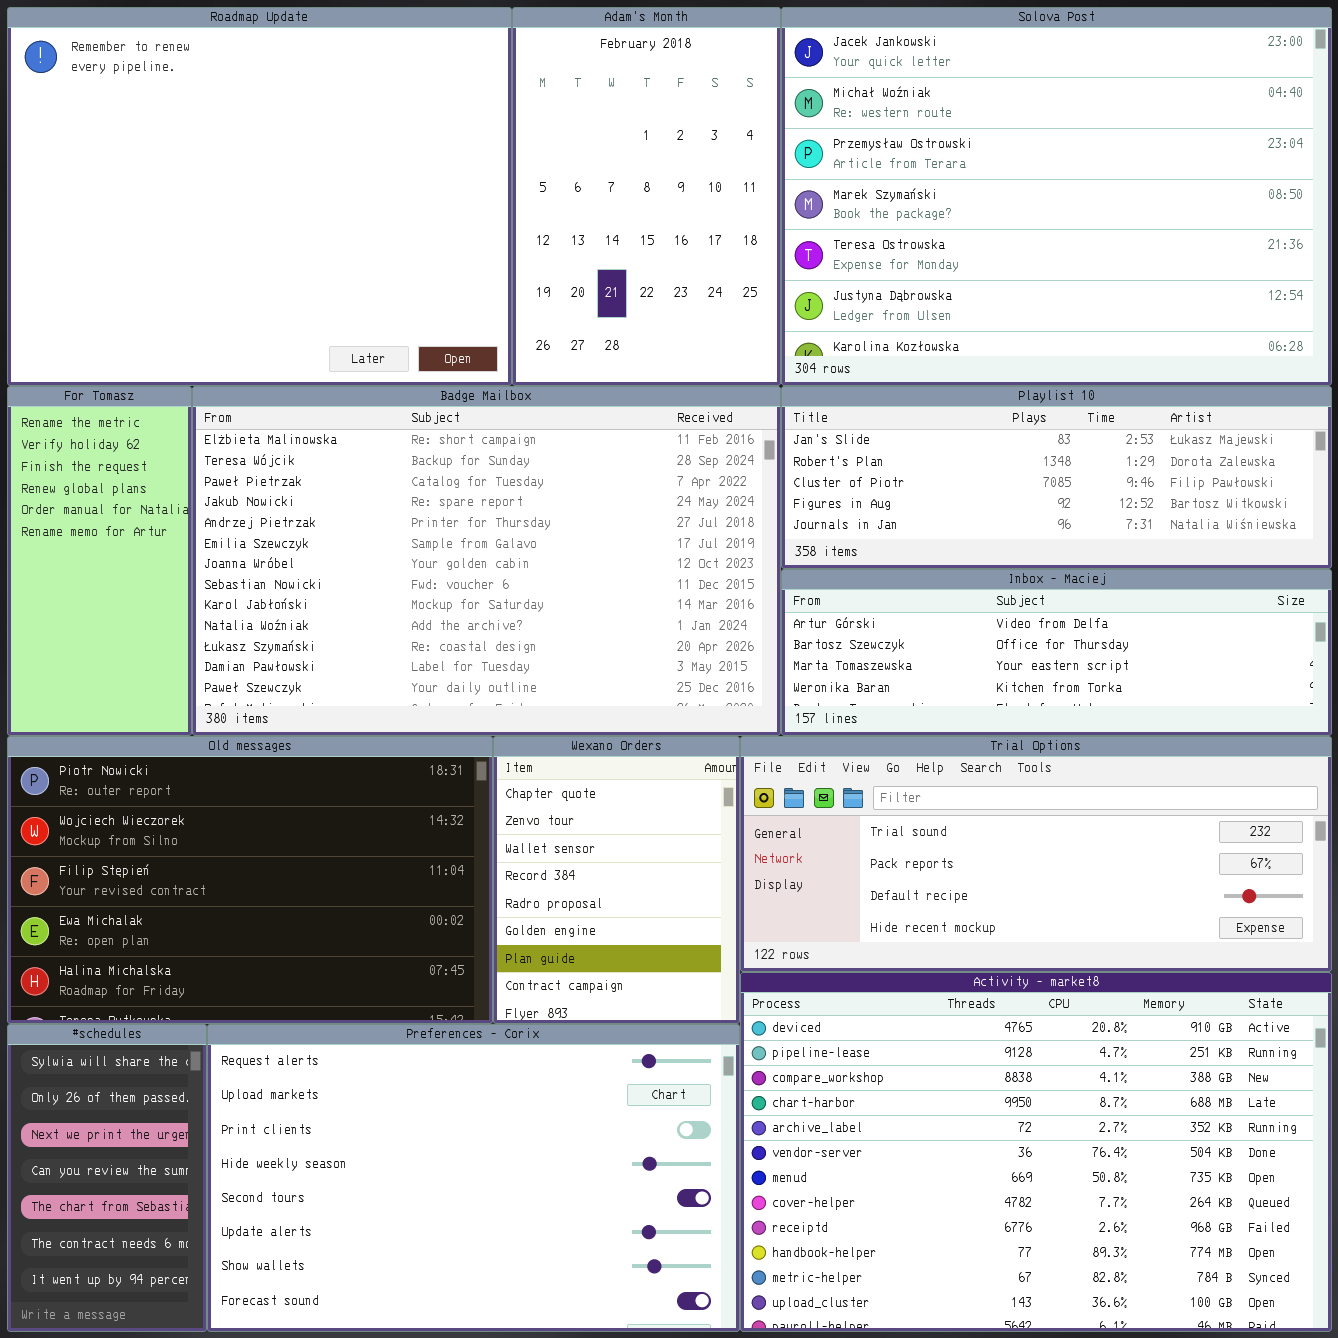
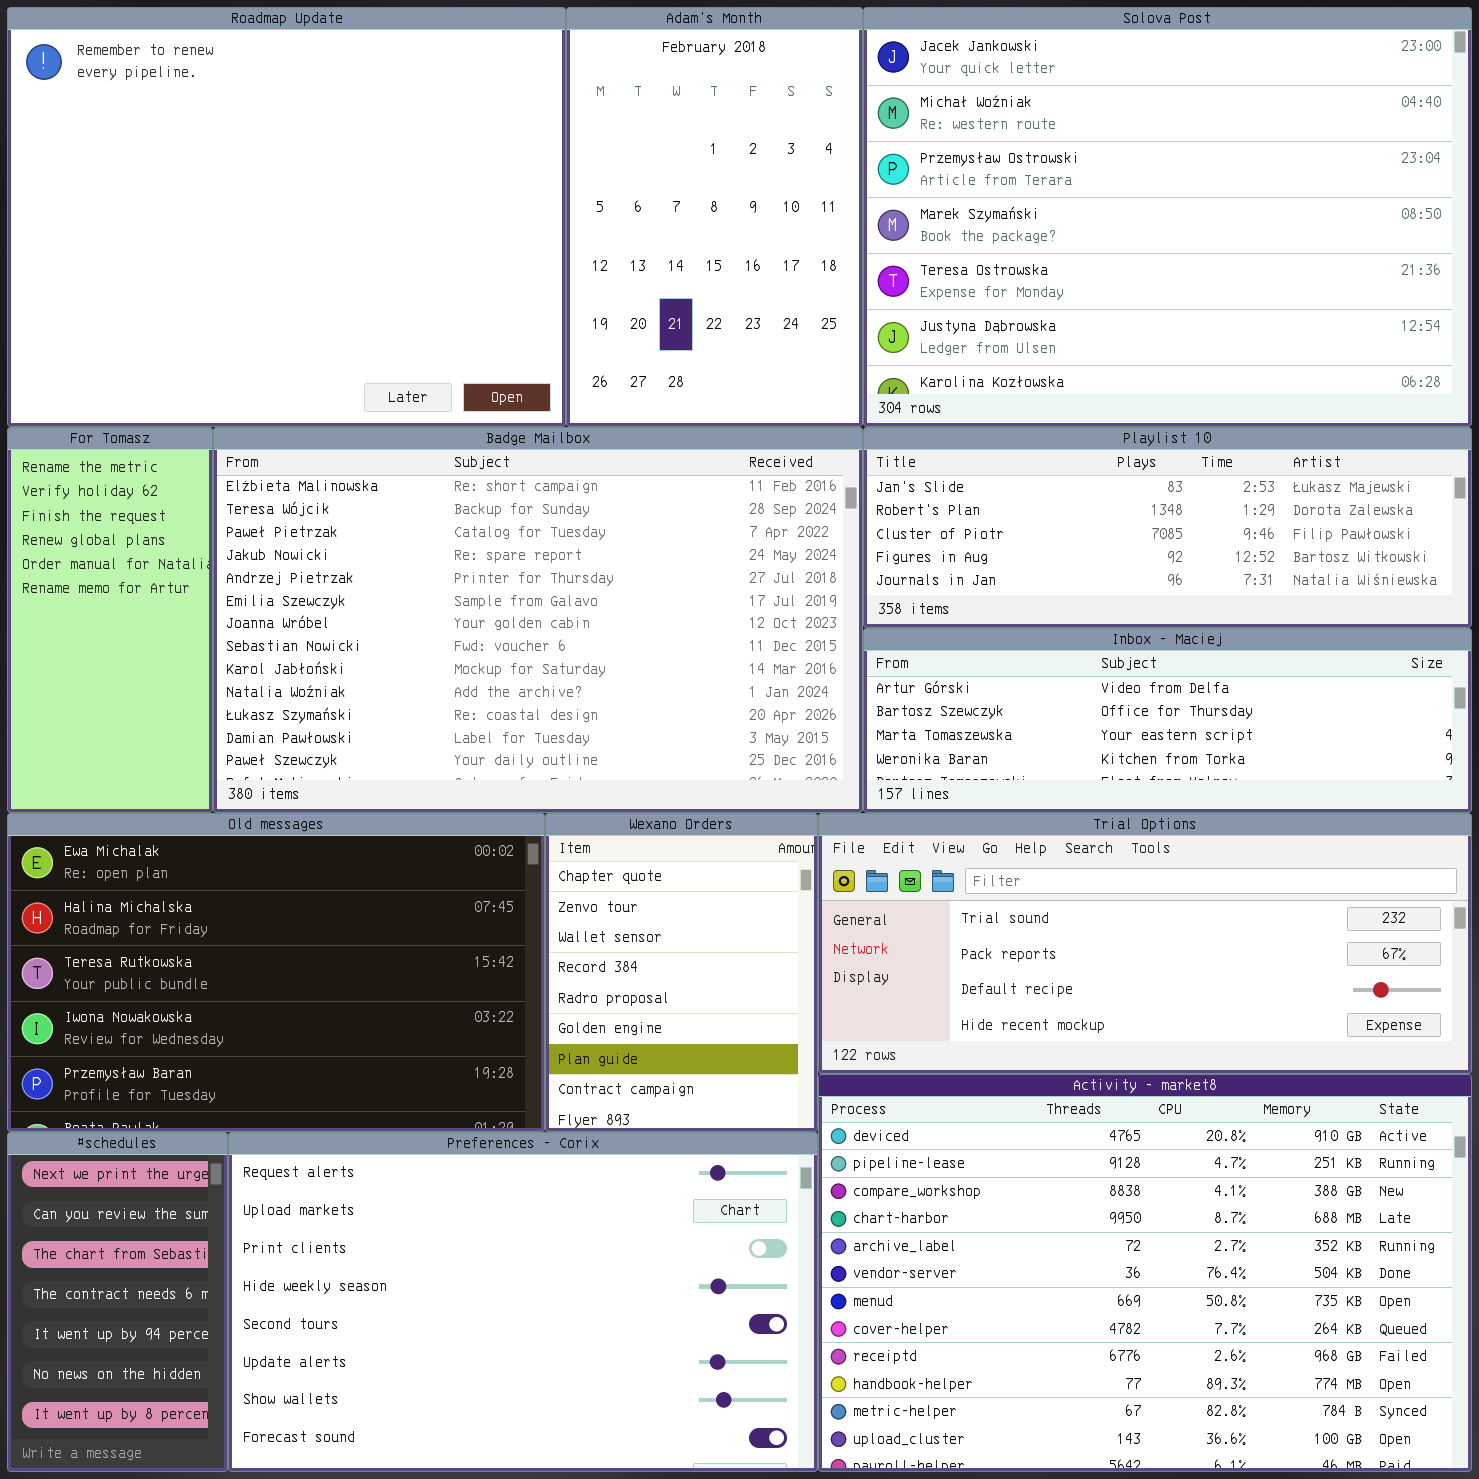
Old messages: [7,736,493,1024] -> [7,813,545,1132], scrolled down 3 rows
#schedules: [7,1024,207,1332] -> [7,1132,228,1472], scrolled down 2 rows

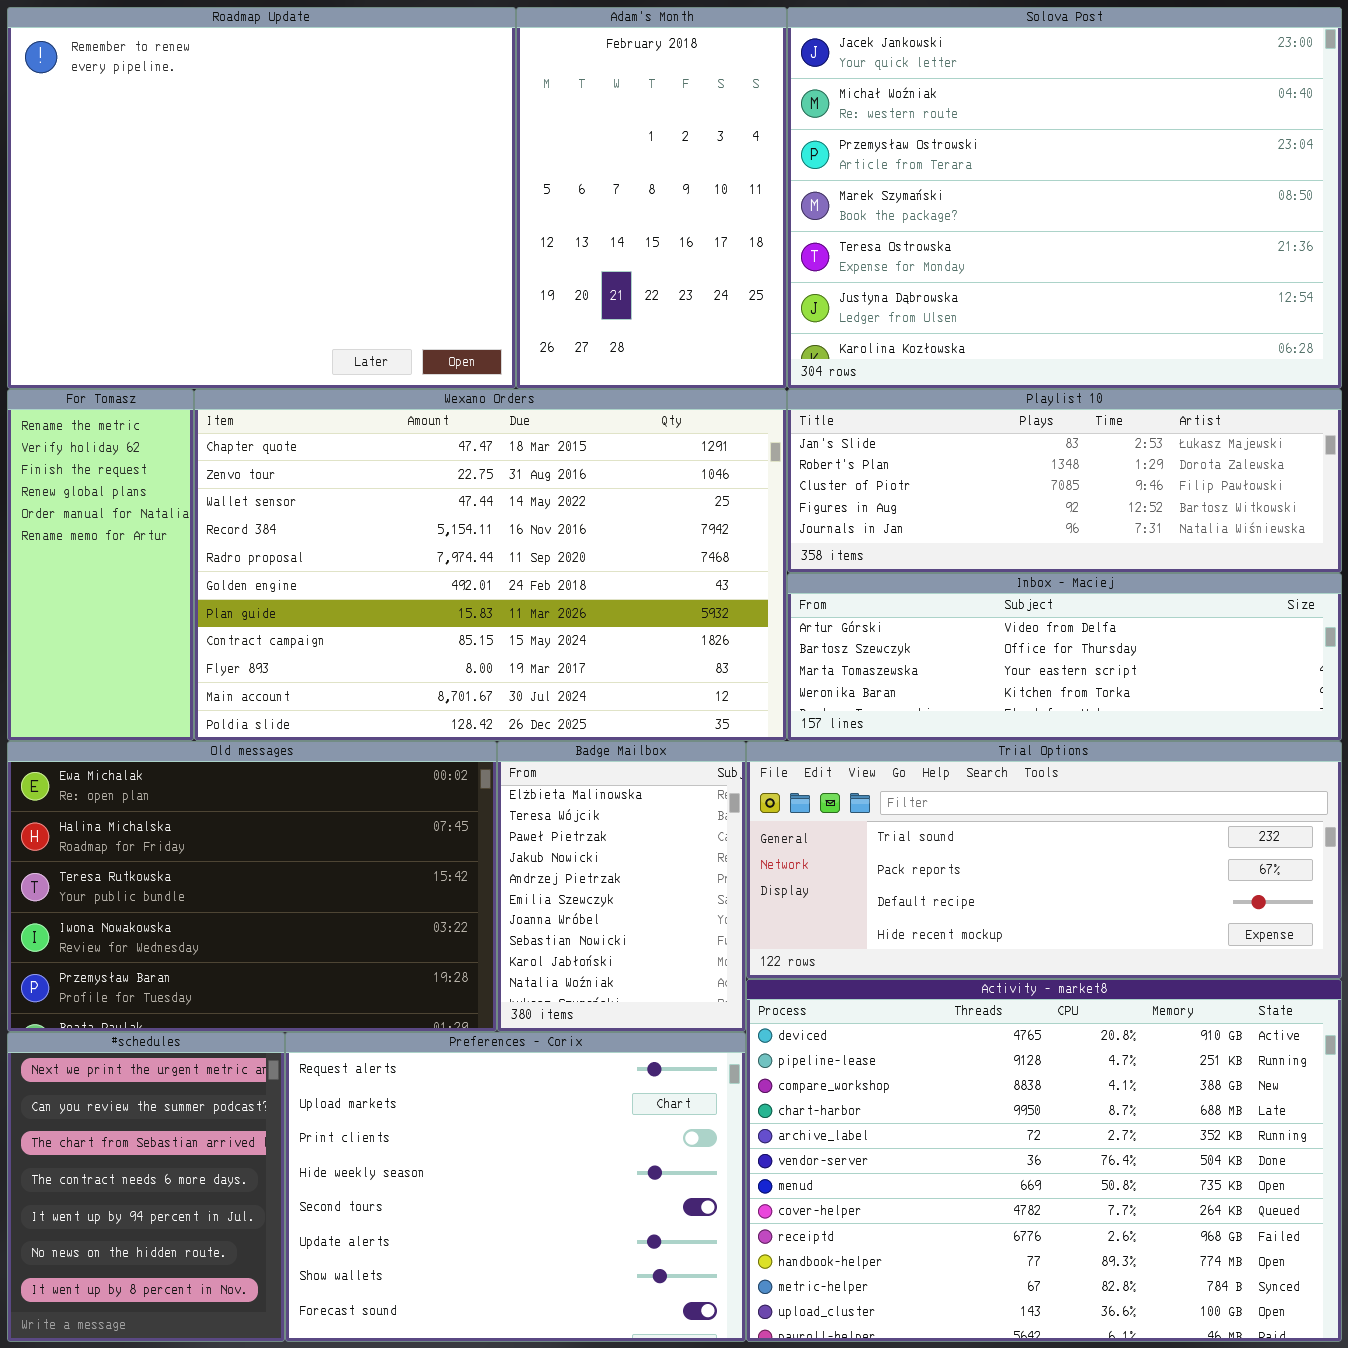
Badge Mailbox: [213,427,863,813] -> [497,741,746,1032], moved, resized
Wexano Orders: [545,813,818,1132] -> [194,389,787,741], moved, resized
#schedules: [7,1132,228,1472] -> [7,1032,285,1342], resized
Preferences - Corix: [228,1132,818,1472] -> [285,1032,746,1342], resized

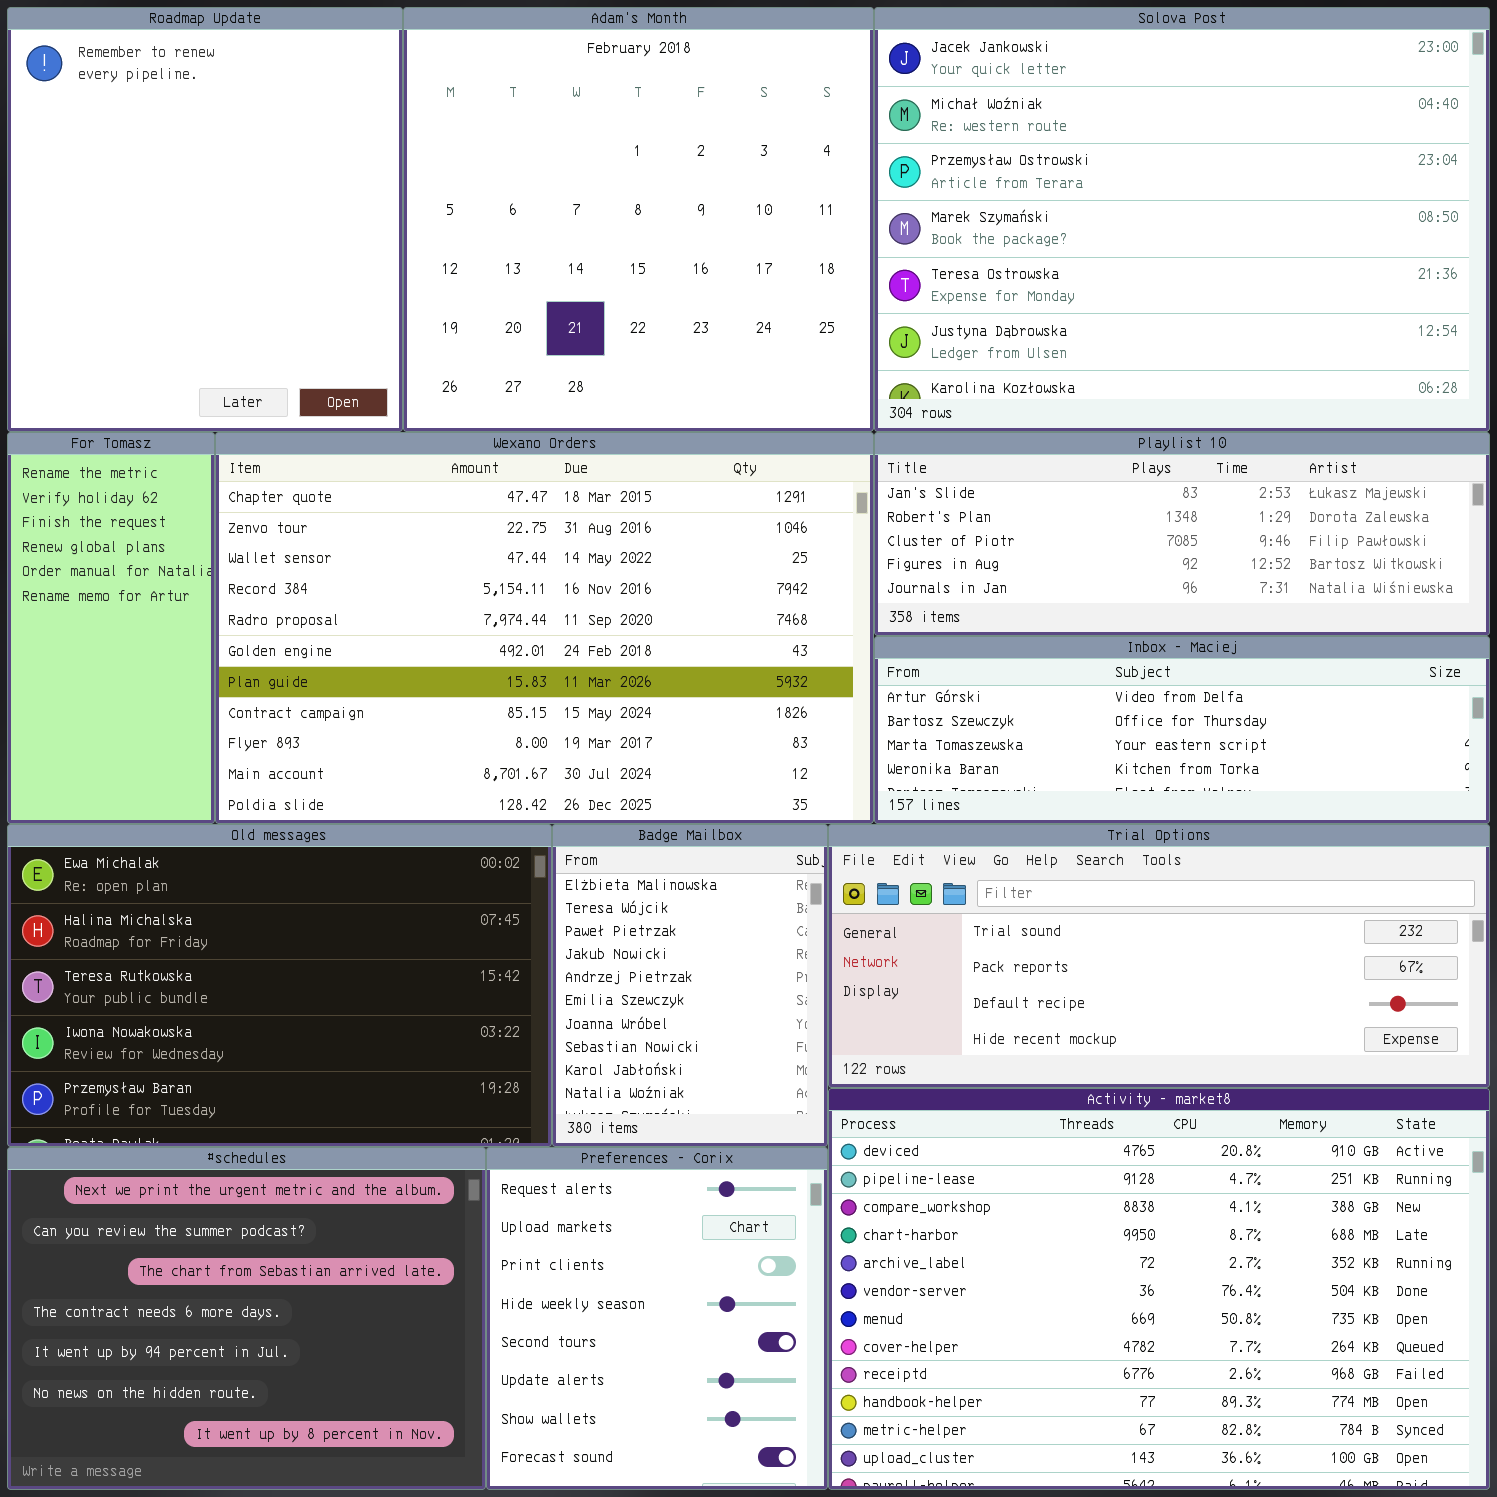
Roadmap Update: [7,7,516,389] -> [7,7,403,432], resized
Adam's Month: [516,7,787,389] -> [403,7,874,432], resized
#schedules: [7,1032,285,1342] -> [7,1147,486,1490], resized
Preferences - Corix: [285,1032,746,1342] -> [486,1147,828,1490], resized

